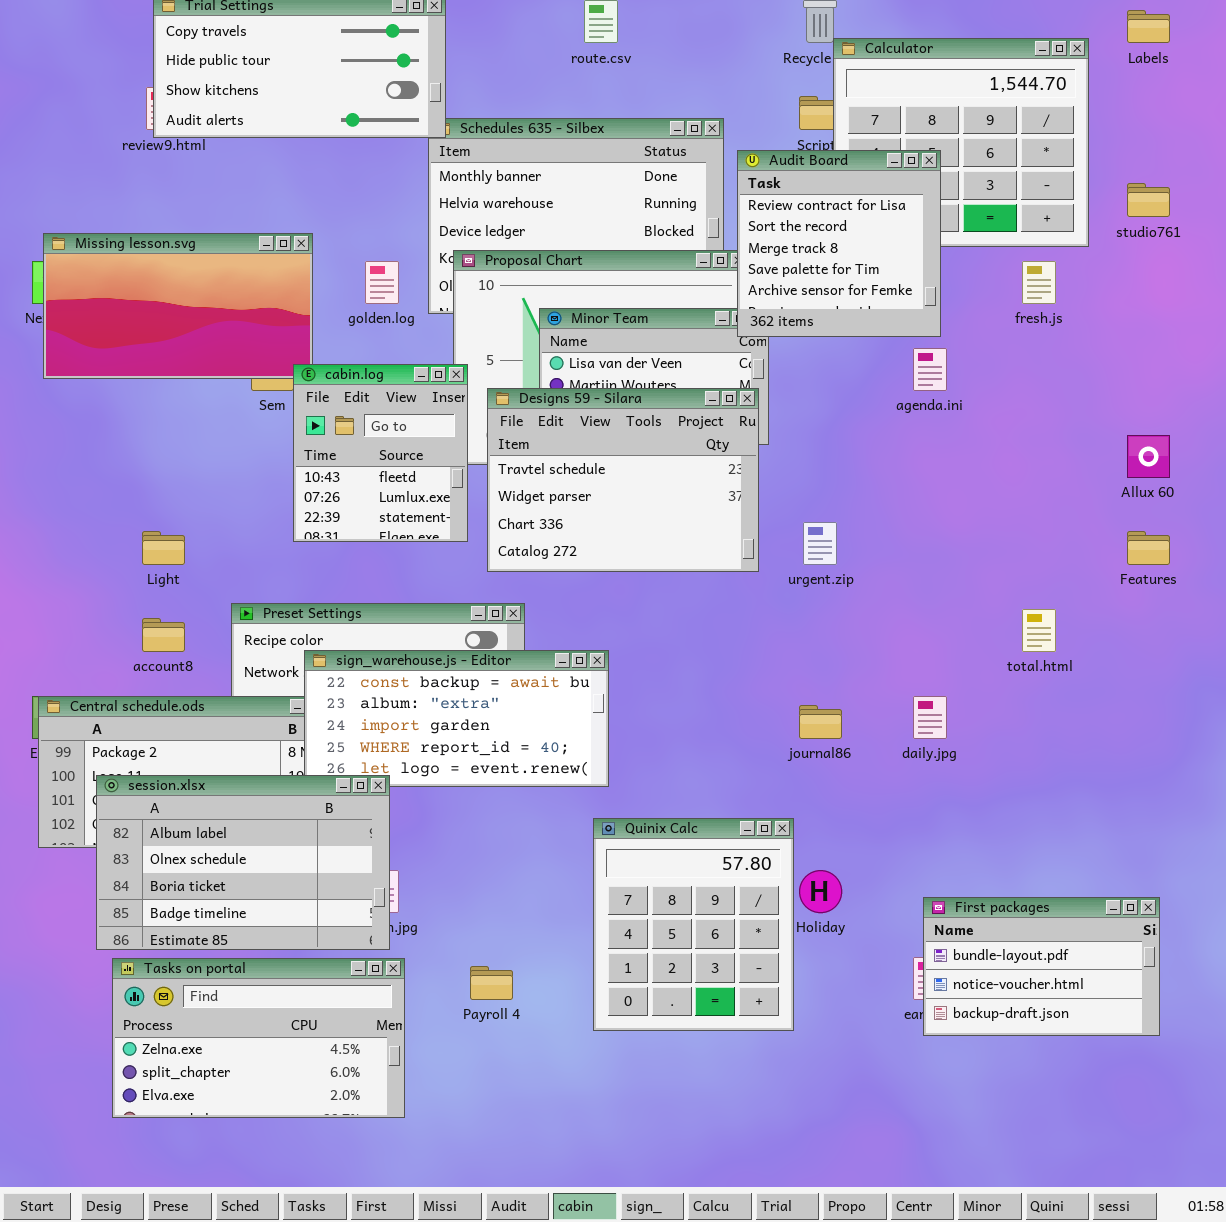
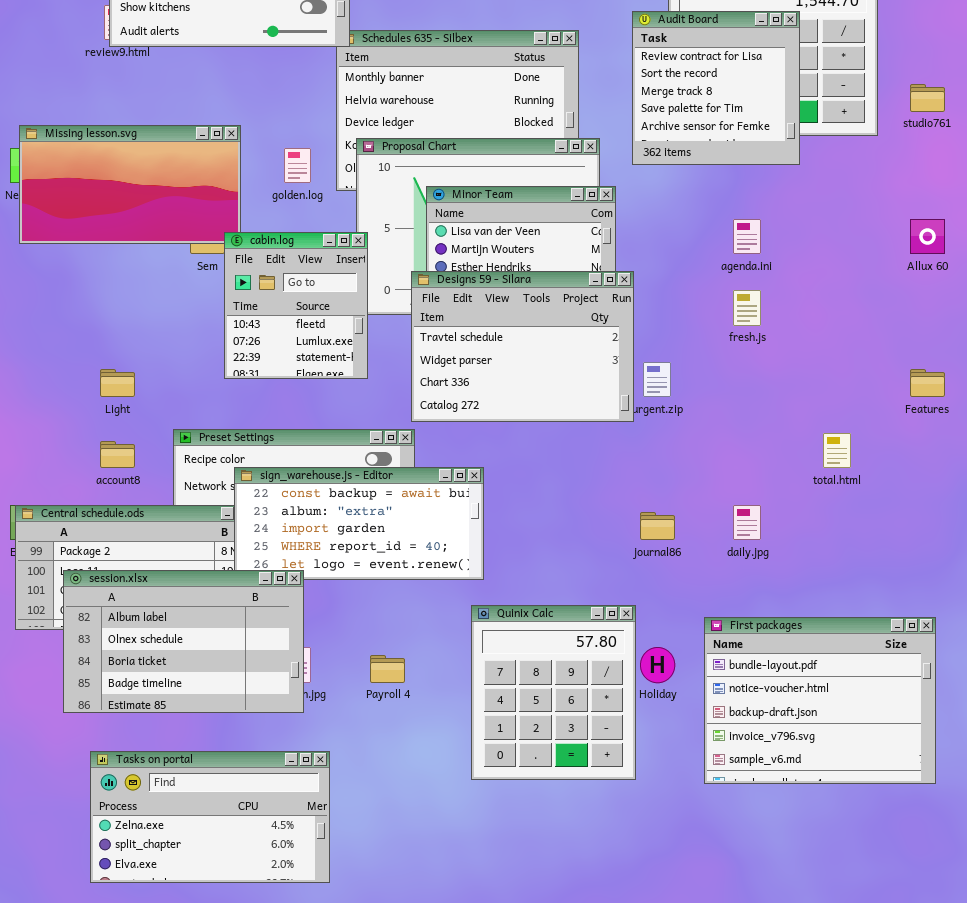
Audit Board: [737,150,941,337] -> [632,11,800,165], moved
fresh.js: [1022,261,1056,304] -> [733,290,761,326], moved
Designs 59 - Silara: [487,388,759,572] -> [411,271,634,422], moved
Allux 60: [1127,435,1170,478] -> [910,219,945,254], moved
First packages: [923,897,1160,1036] -> [704,617,936,784], resized
Tasks on portal: [112,958,405,1118] -> [90,751,330,883], moved
Payroll 4: [470,966,513,1000] -> [370,655,405,683], moved

